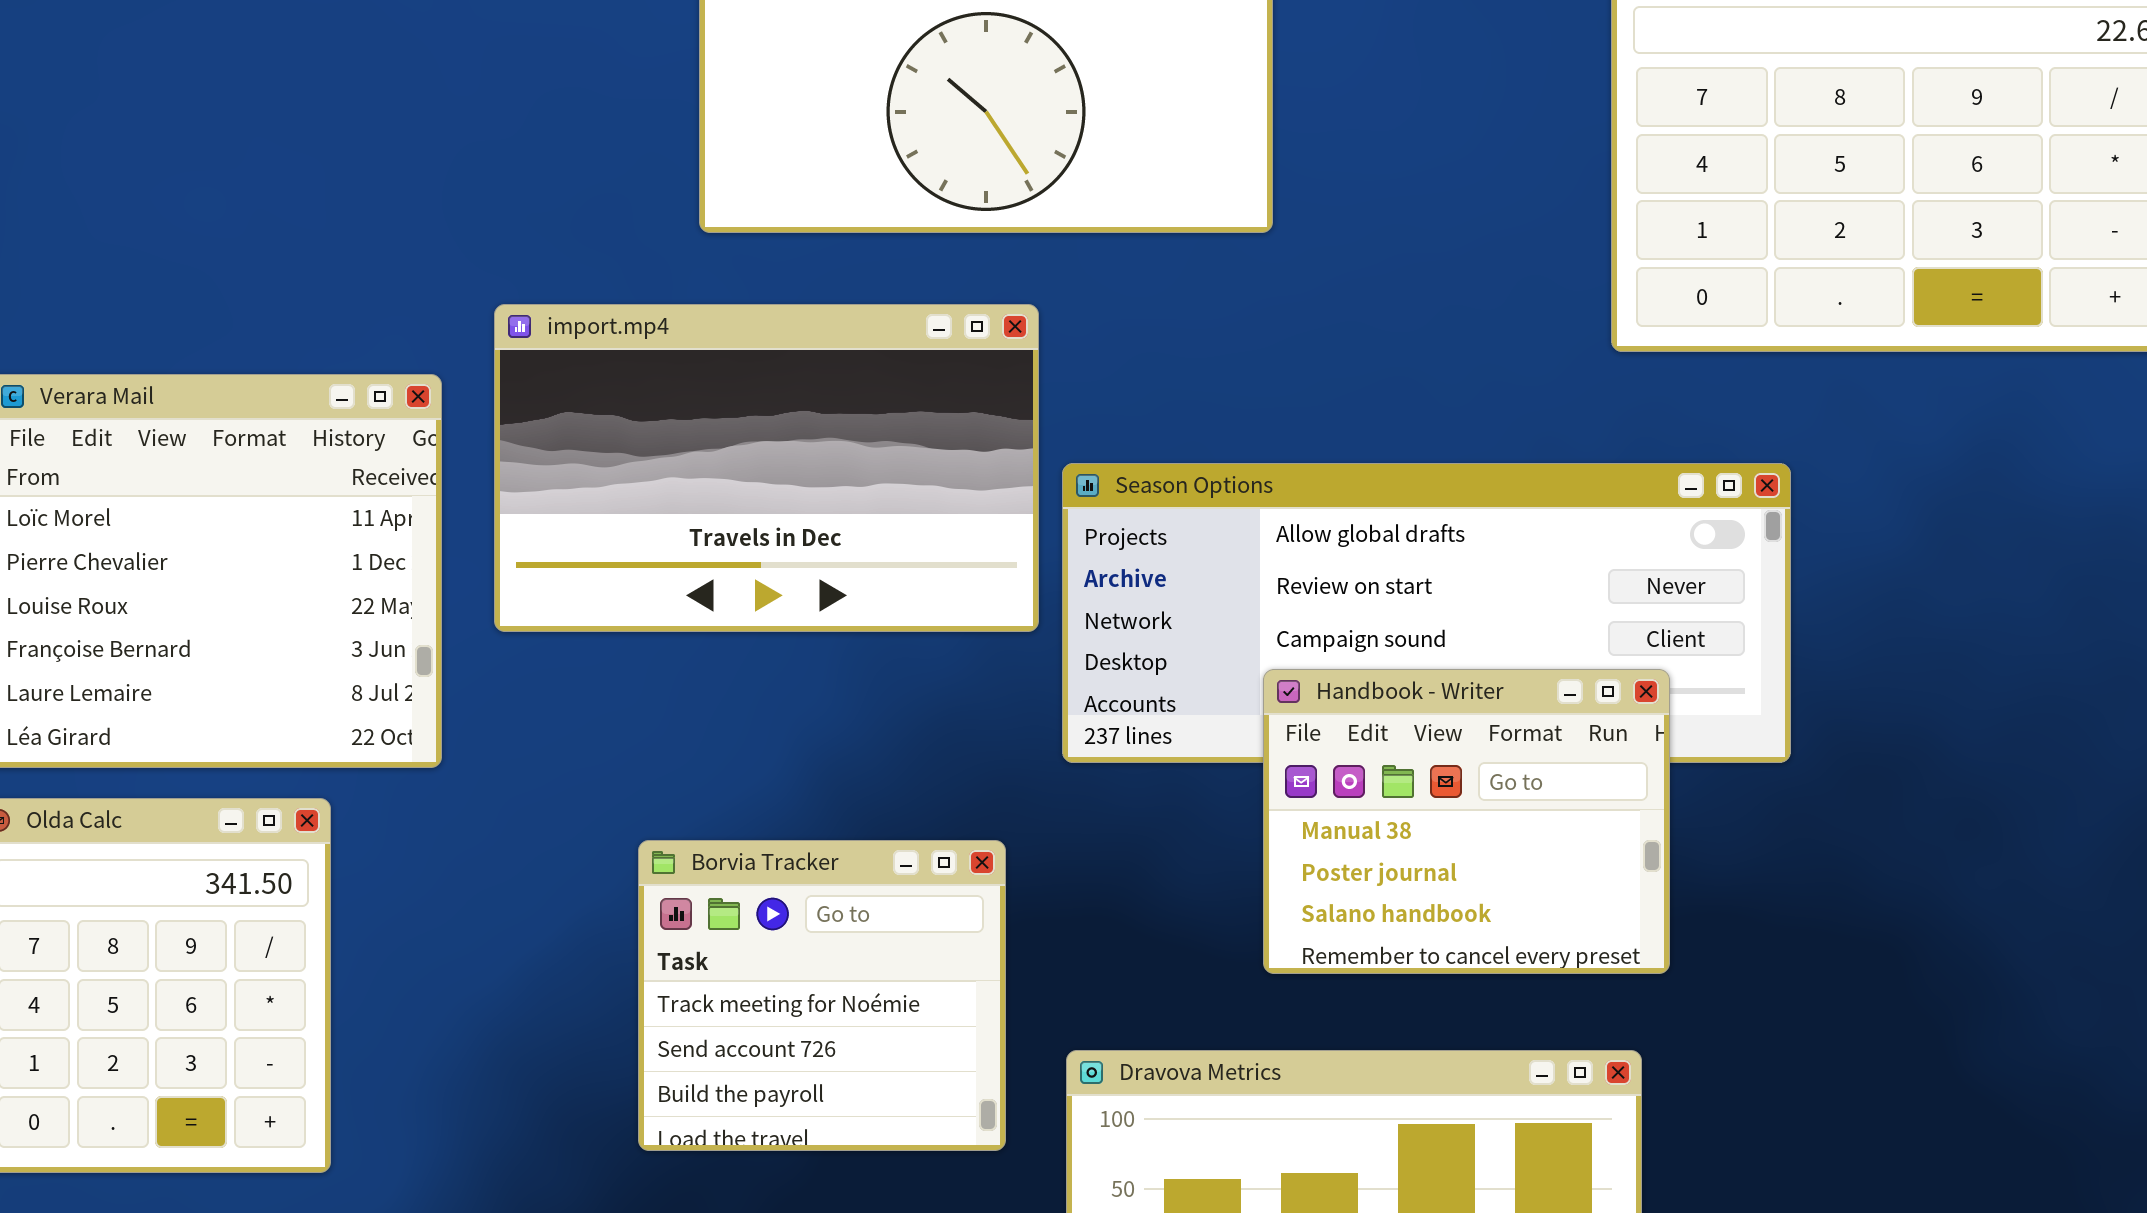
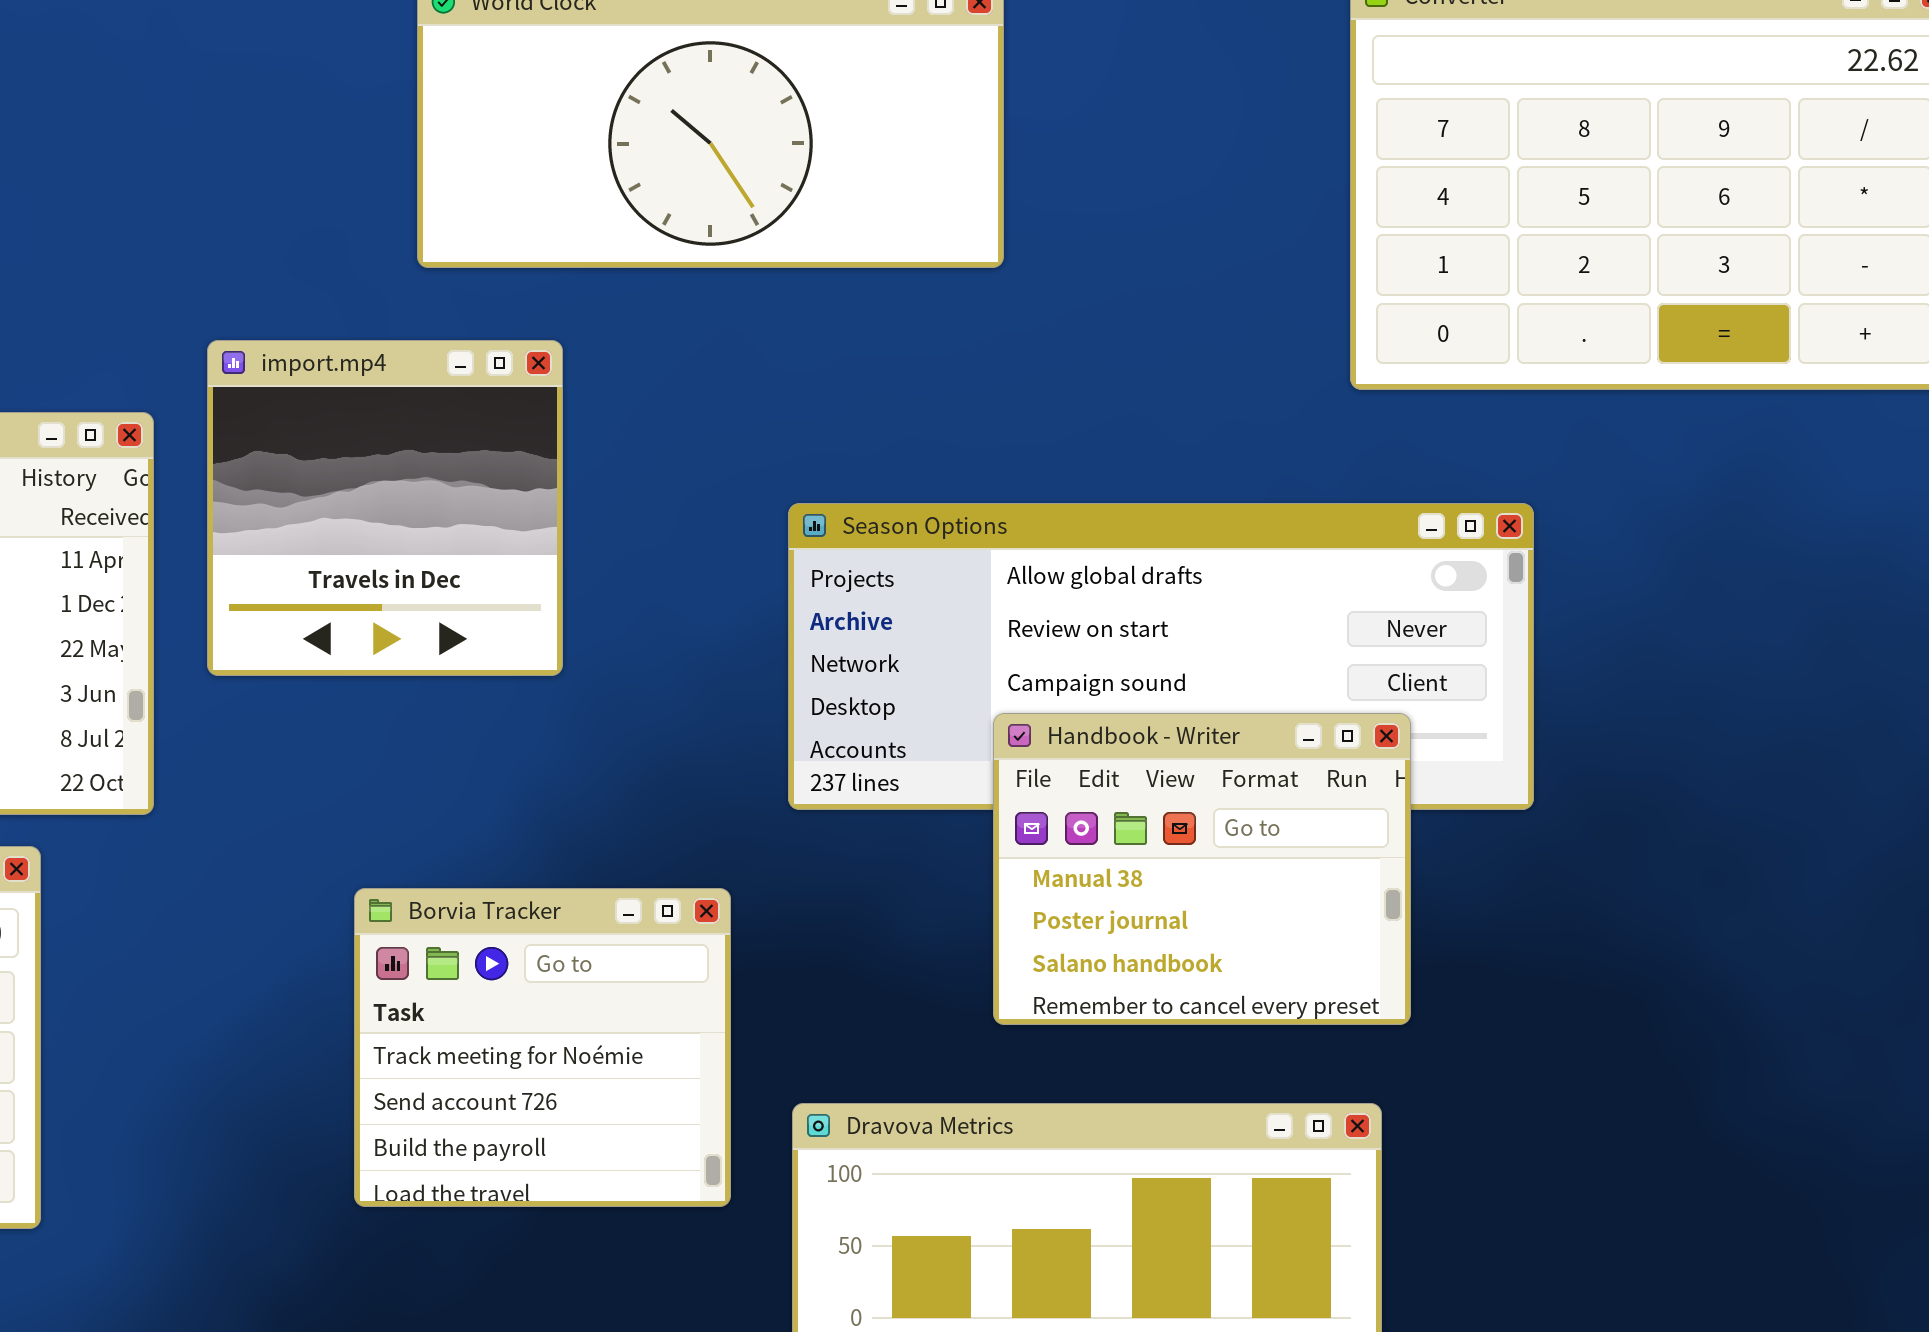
import.mp4: [494,304,1039,632] -> [207,340,563,676], resized

